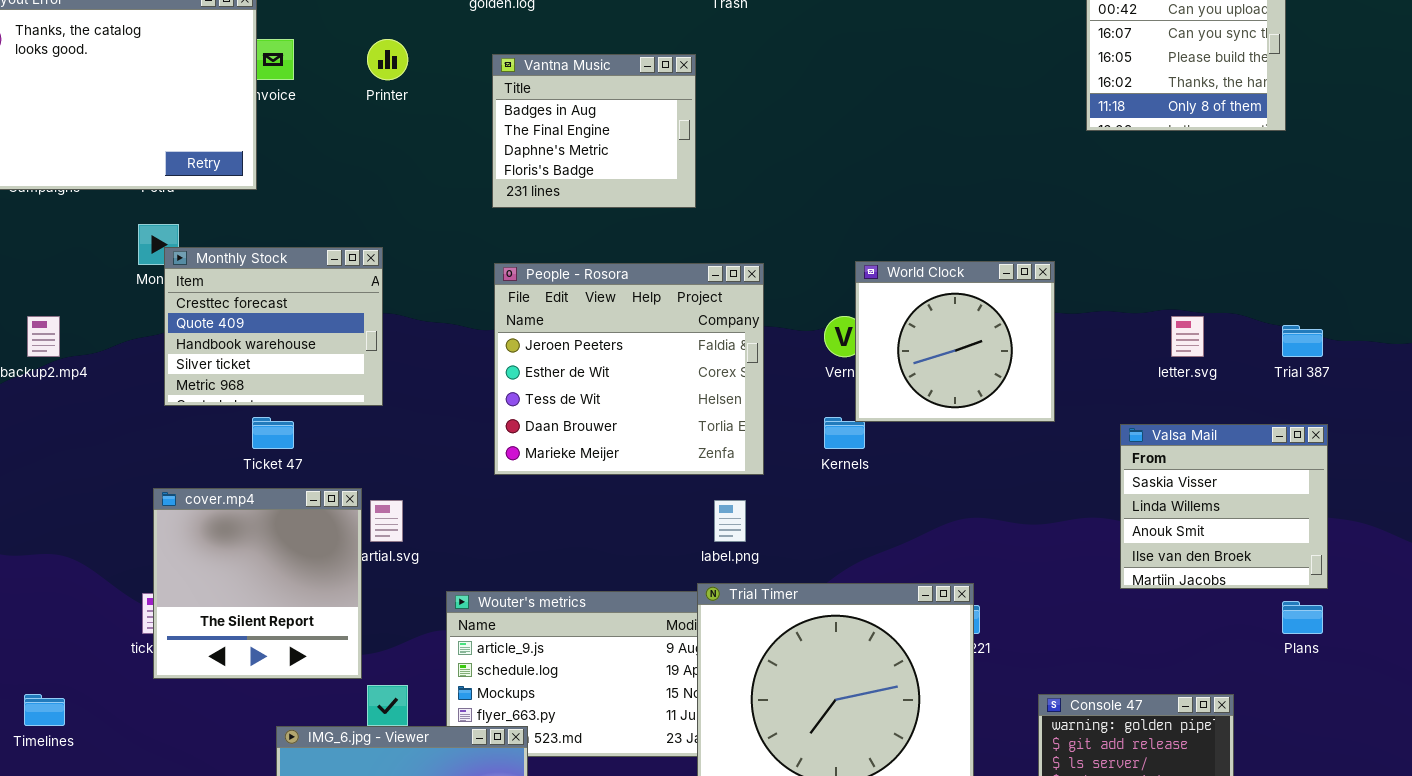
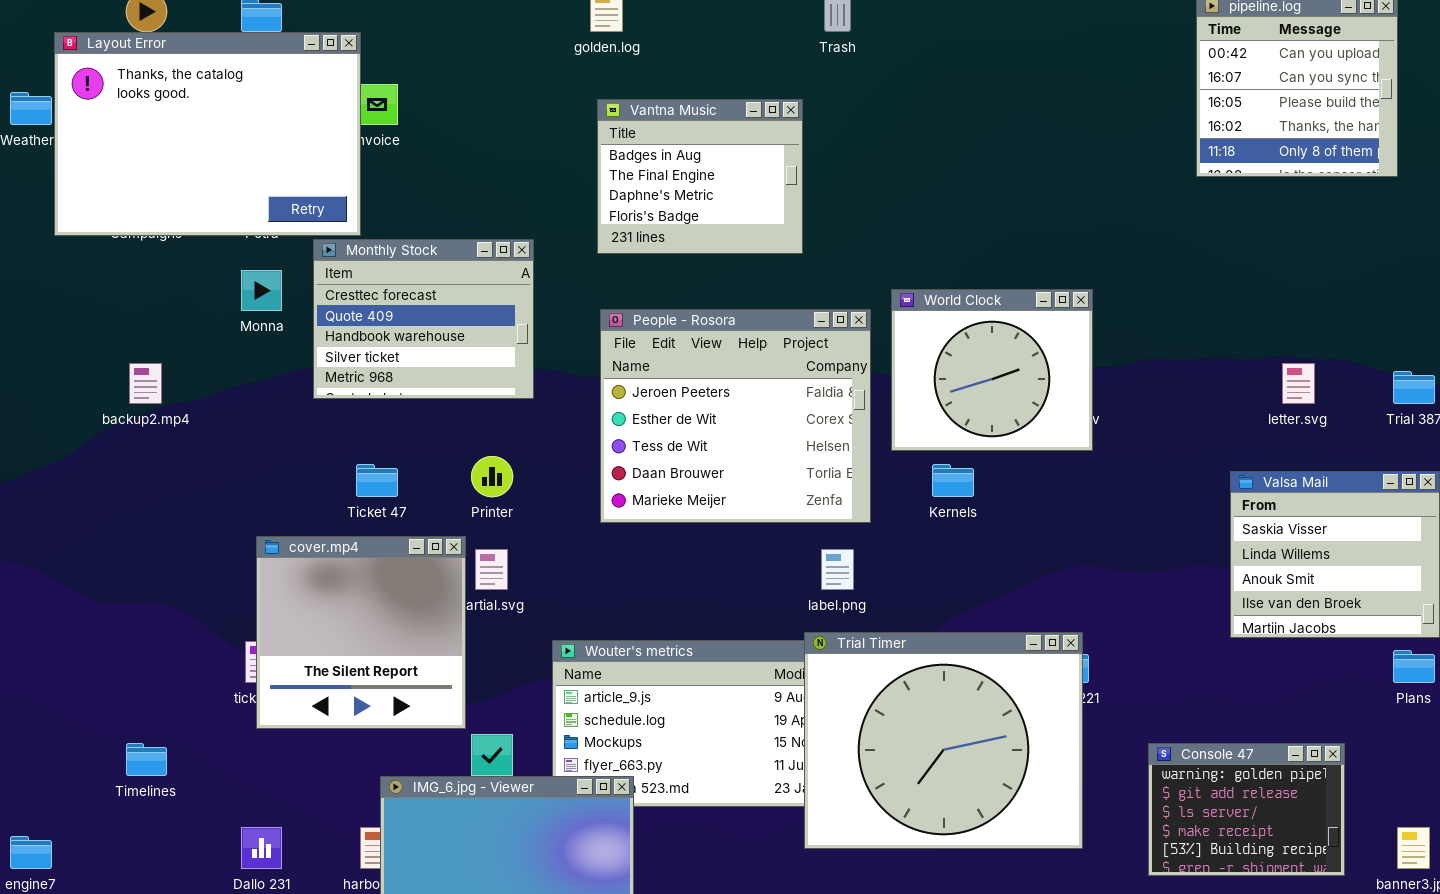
Printer: [367,39,408,80] -> [471,456,513,497], moved
Monthly Stock: [164,247,383,406] -> [313,239,534,399], moved
World Clock: [855,261,1055,422] -> [891,289,1093,451], moved

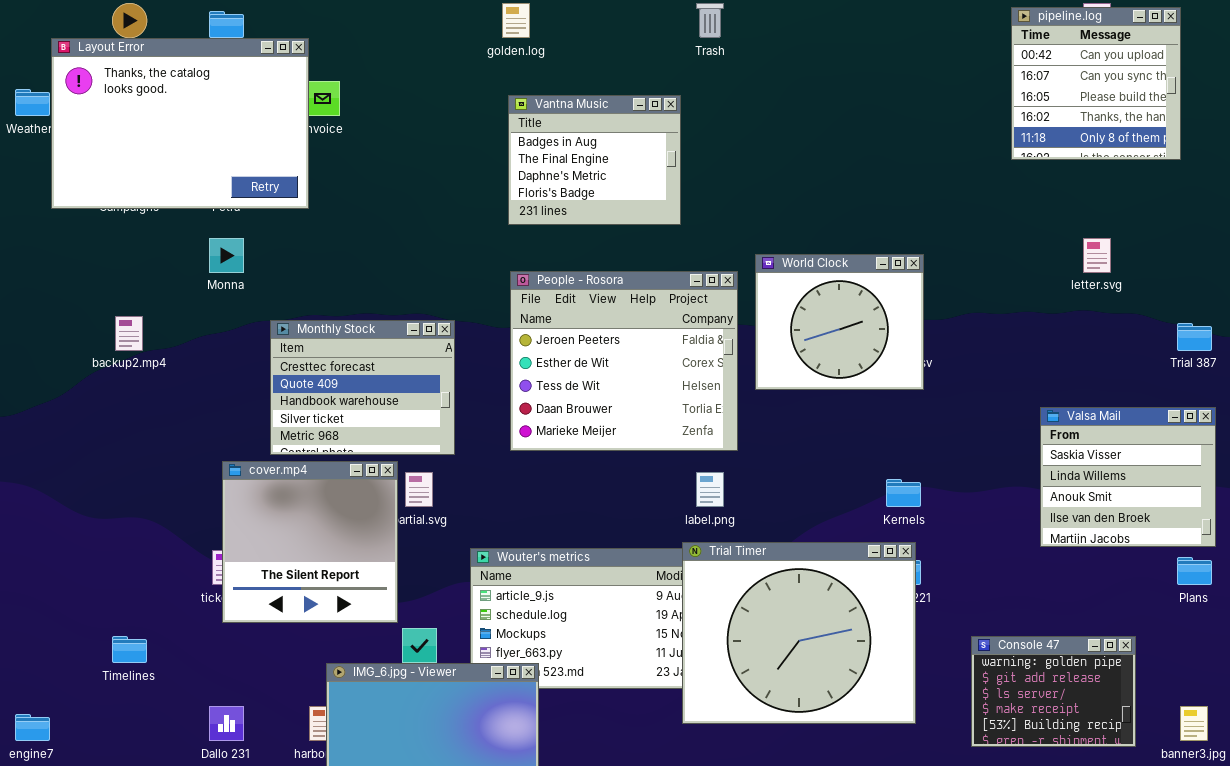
Monthly Stock: [313,239,534,399] -> [270,320,455,455], moved
letter.svg: [1282,363,1315,404] -> [1083,238,1111,273], moved
Kernels: [932,464,974,497] -> [886,479,921,507], moved

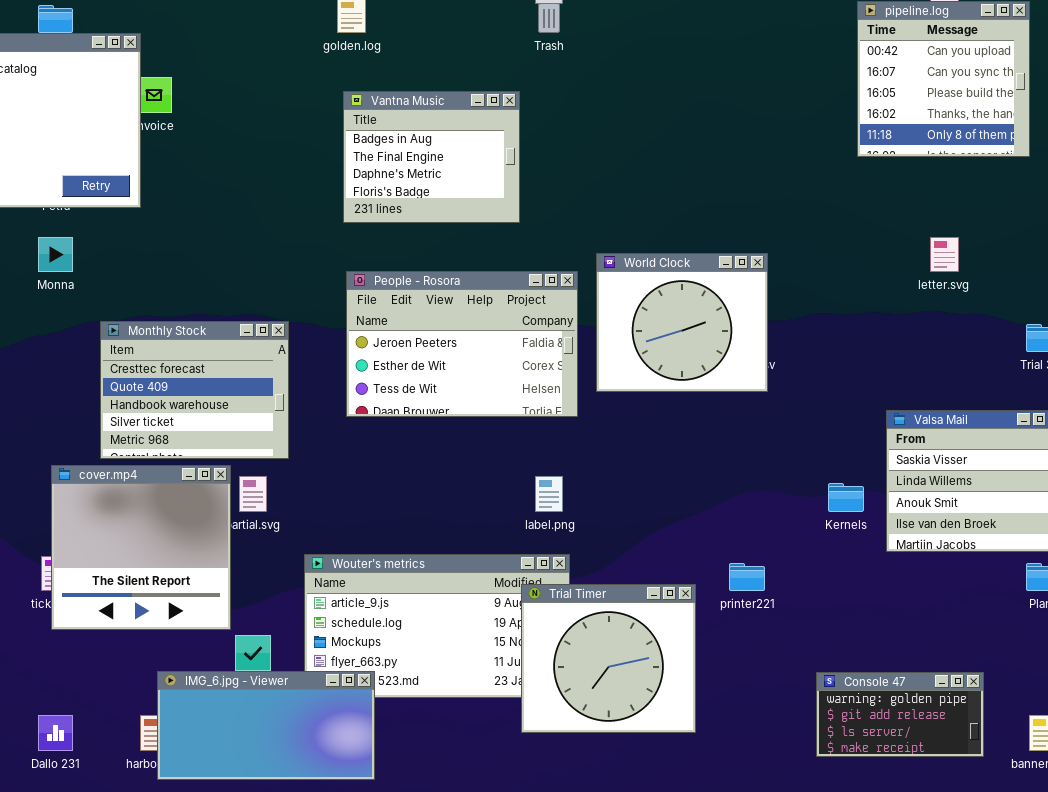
People - Rosora: [510,271,738,451] -> [346,271,578,417], resized
Kernels: [886,479,921,507] -> [828,483,864,512], moved
Trial Timer: [682,542,916,724] -> [521,584,696,733], resized
Console 47: [971,636,1136,747] -> [816,672,984,757], resized

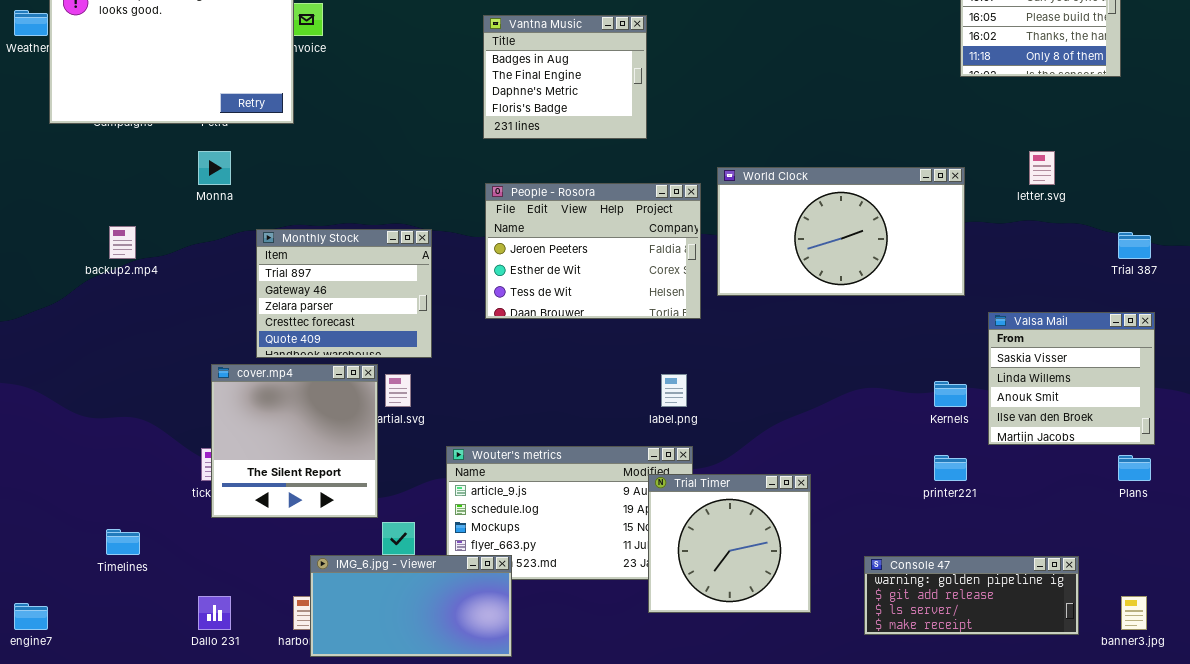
World Clock: [596,253,768,392] -> [717,167,965,296], resized
Monthly Stock: [100,321,289,459] -> [256,229,432,358], scrolled up 3 rows
printer221: [729,563,765,591] -> [934,455,967,481], moved
Console 47: [816,672,984,757] -> [864,556,1079,635], resized

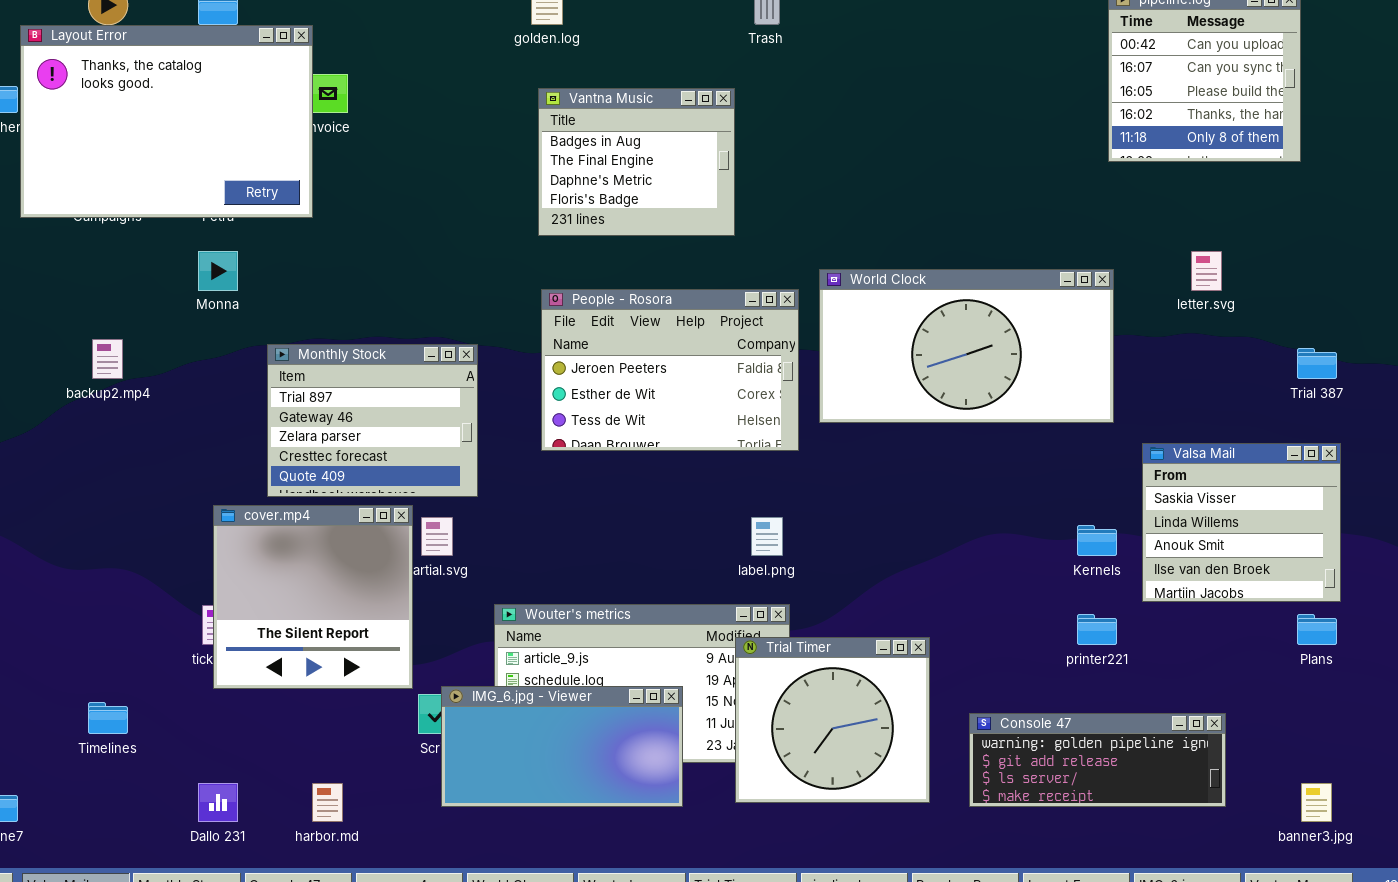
IMG_6.jpg - Viewer: [310,555,512,657] -> [441,686,683,807], moved
Console 47: [864,556,1079,635] -> [969,713,1226,807], moved

